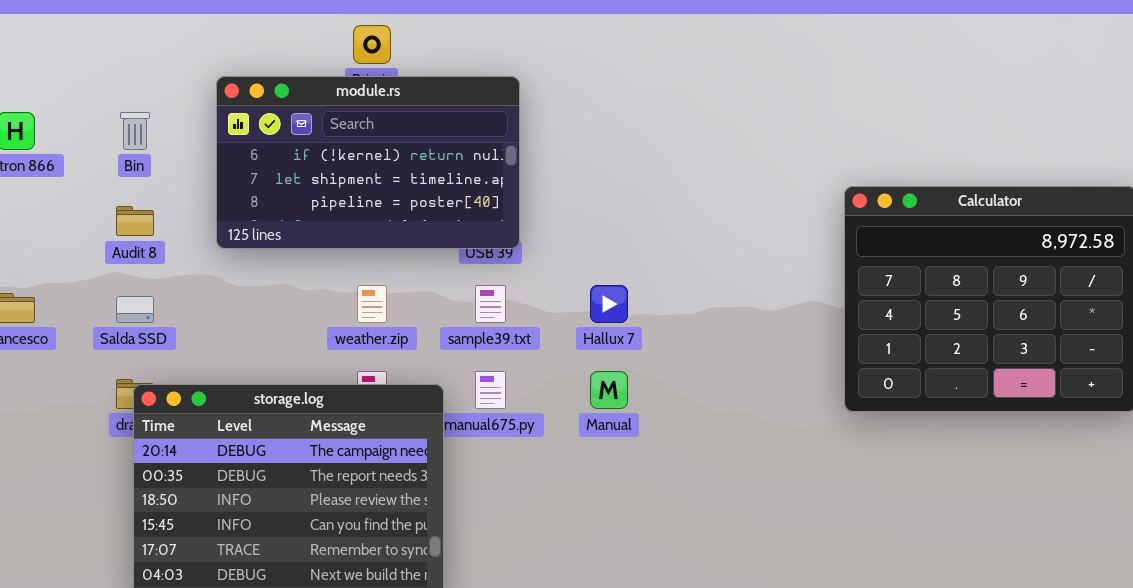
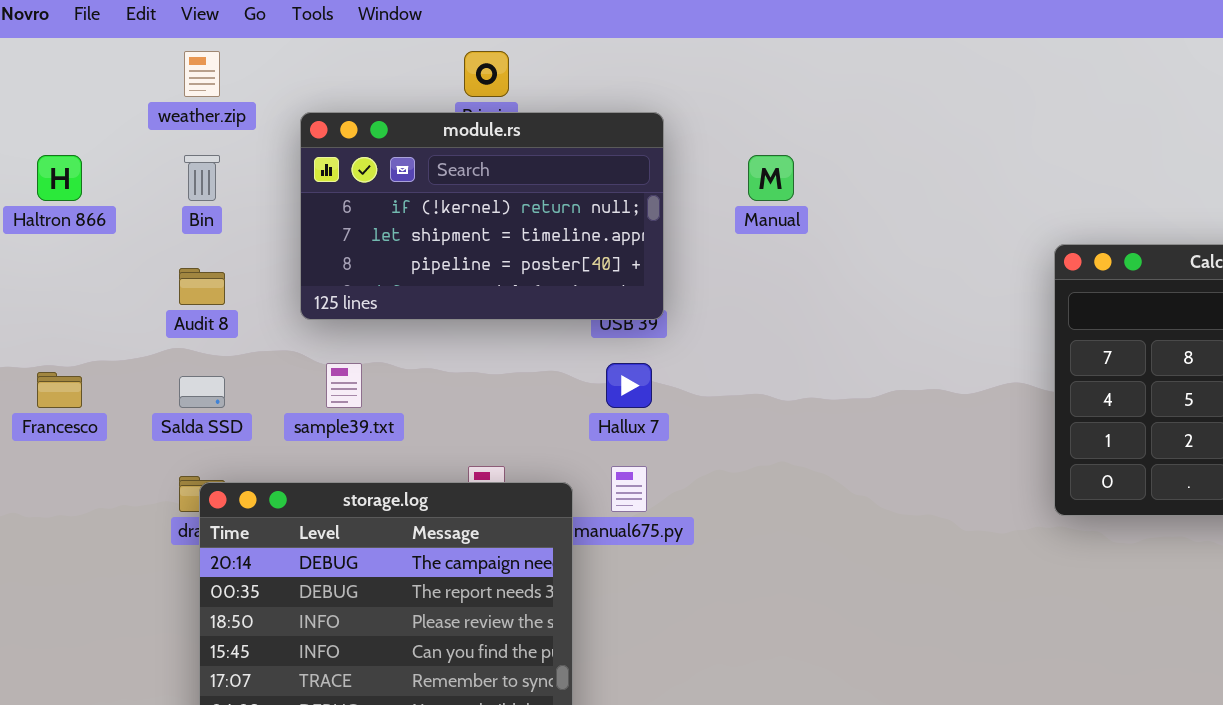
weather.zip: [357,285,387,323] -> [184,51,220,97], moved
sample39.txt: [475,285,506,323] -> [326,363,362,408], moved
Hallux 7: [590,285,628,323] -> [606,363,652,408], moved
Manual: [590,371,628,409] -> [748,155,794,201], moved

